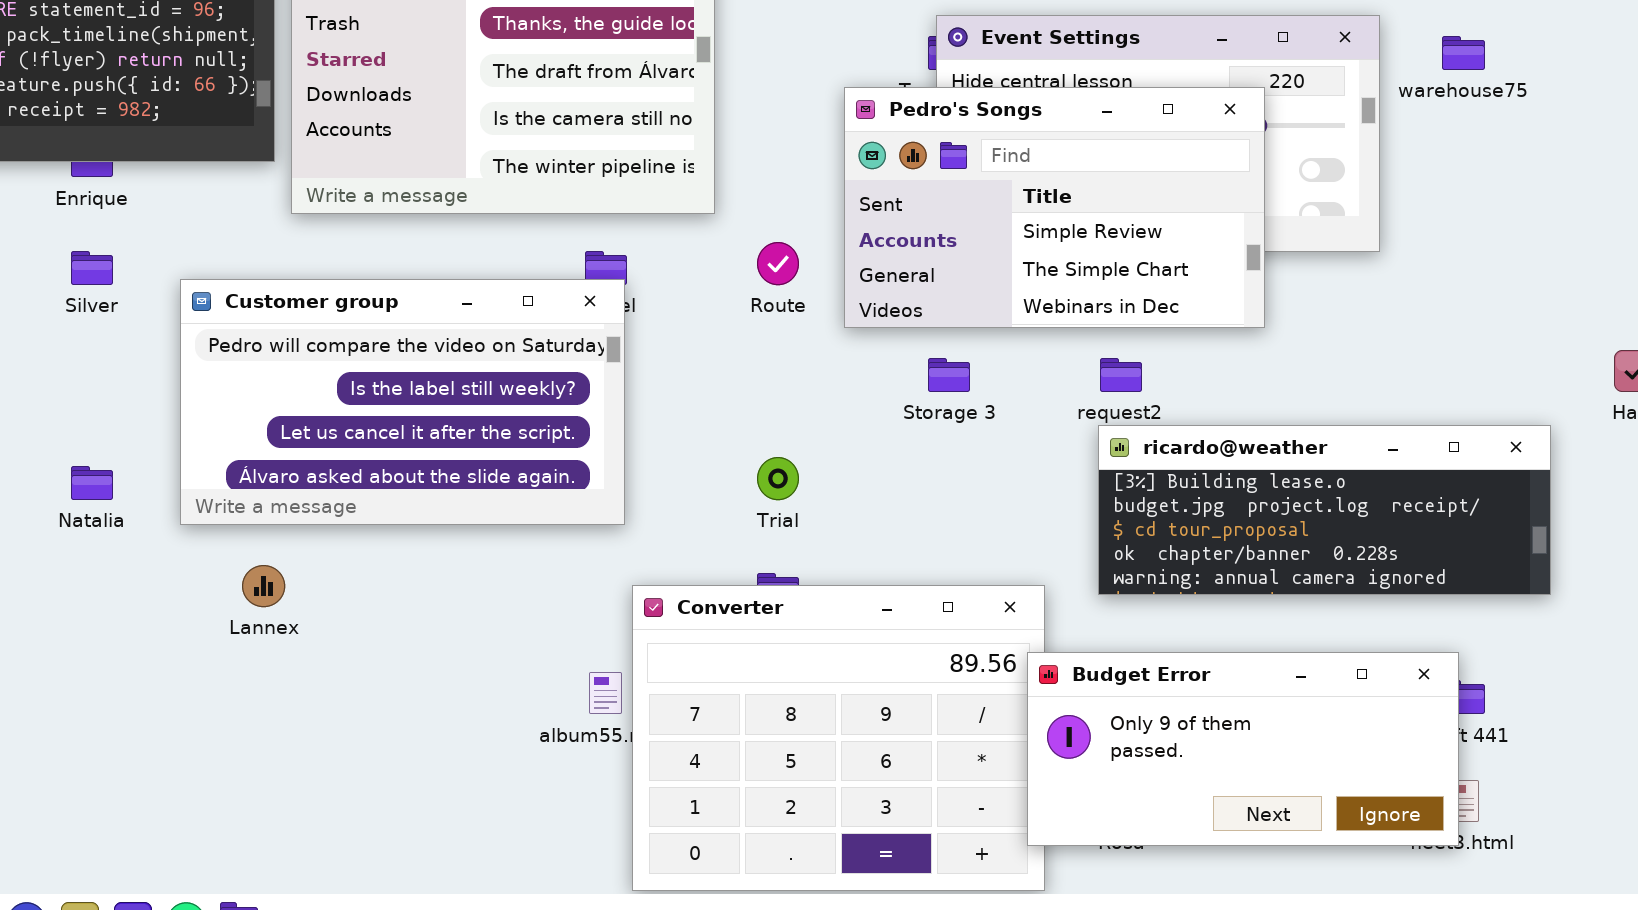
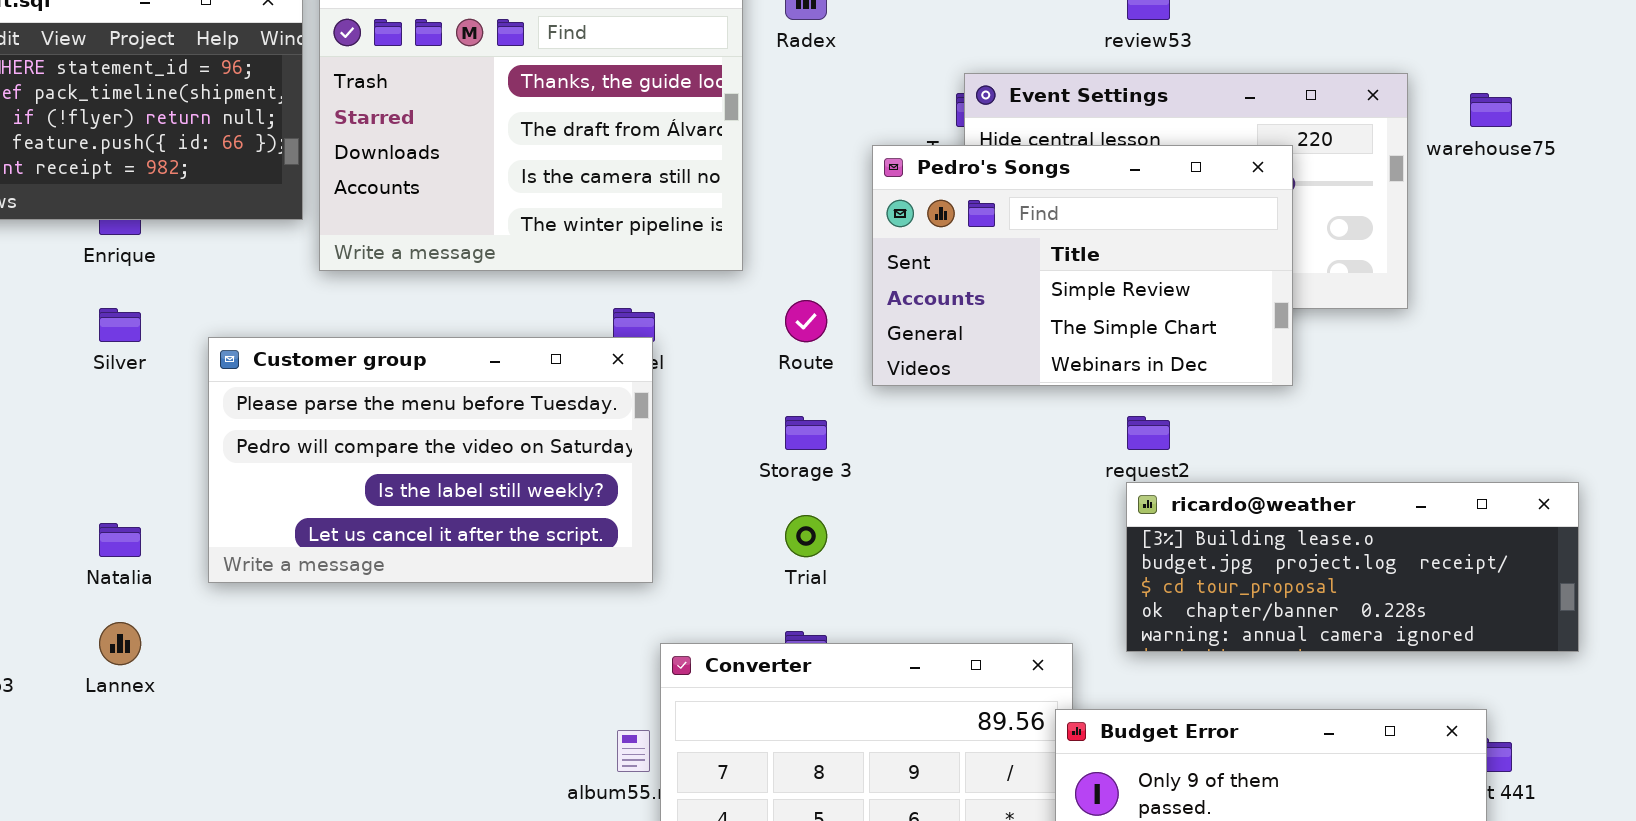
Customer group: [180,279,625,525] -> [208,337,653,583], scrolled up 1 row
Storage 3: [928,358,970,392] -> [785,416,827,450], moved
Lannex: [242,565,285,607] -> [99,622,141,665], moved

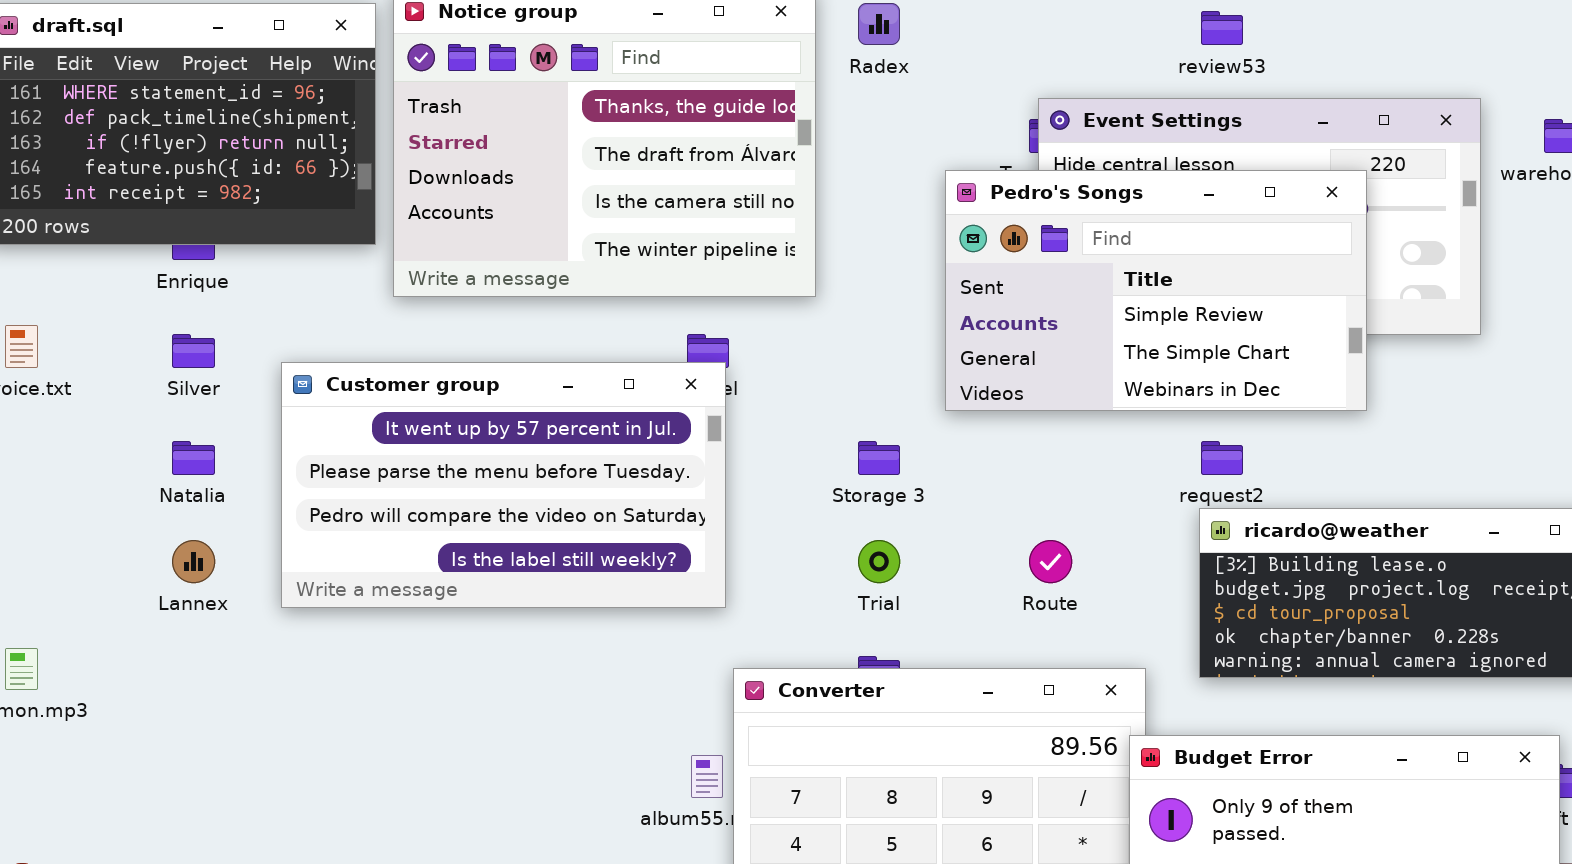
Route: [785,300,827,342] -> [1029,540,1072,583], moved
Customer group: [208,337,653,583] -> [281,362,726,608], scrolled up 1 row
Natalia: [99,523,141,557] -> [172,441,215,475], moved
Lannex: [99,622,141,665] -> [172,540,215,583], moved

